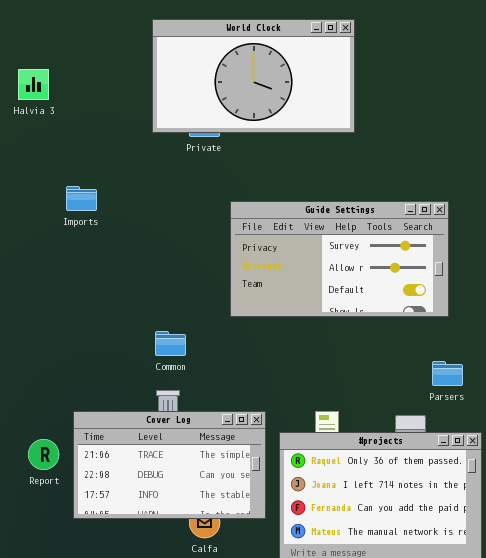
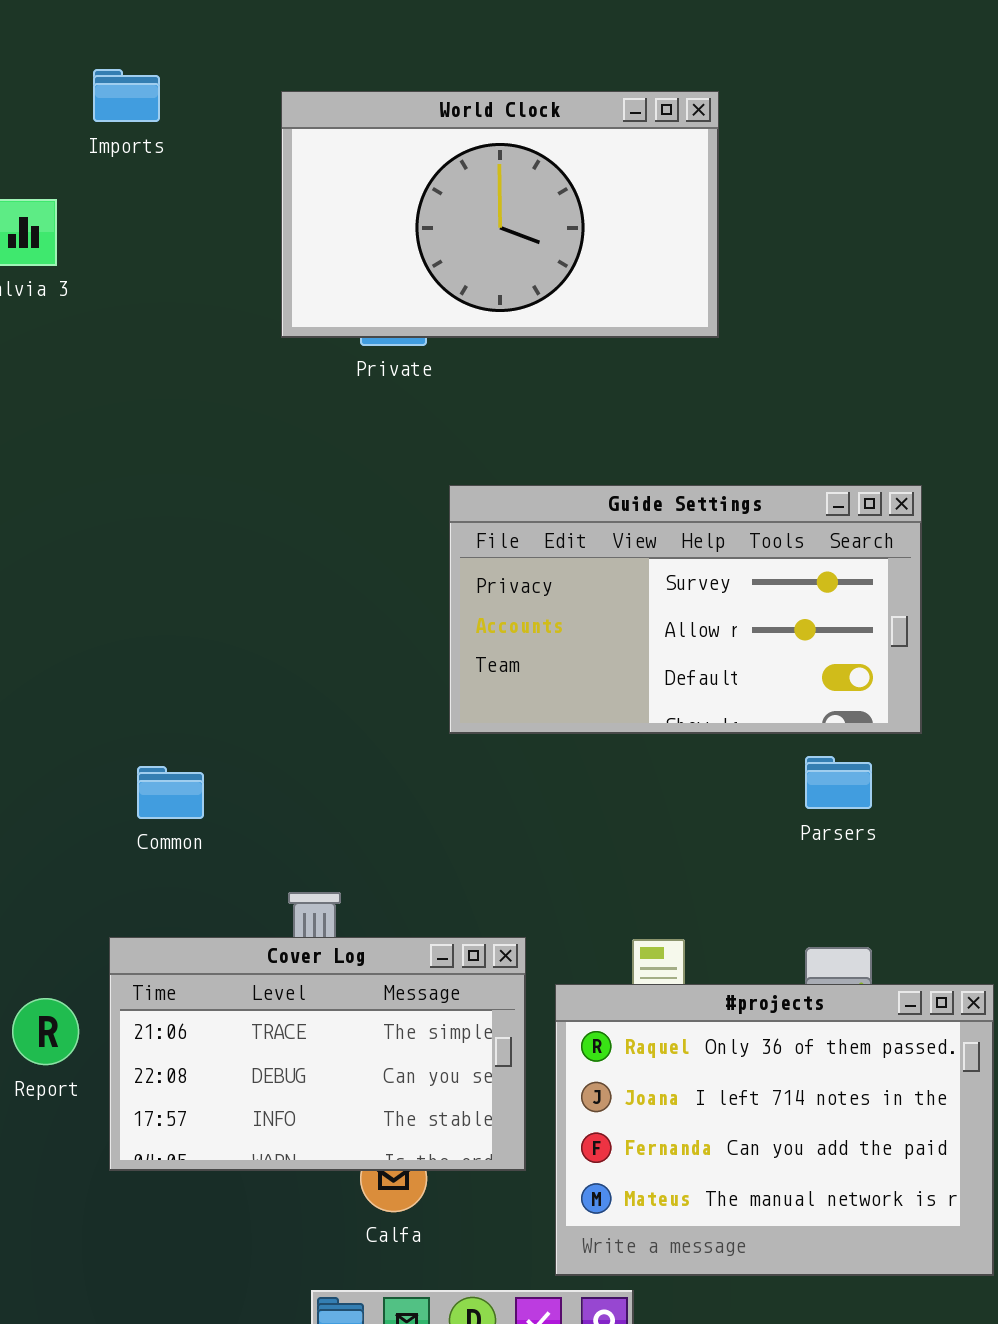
Imports: [66,186,97,211] -> [93,69,160,122], moved
Common: [155,331,186,356] -> [137,766,204,819], moved
Parsers: [432,361,463,386] -> [805,756,872,809], moved

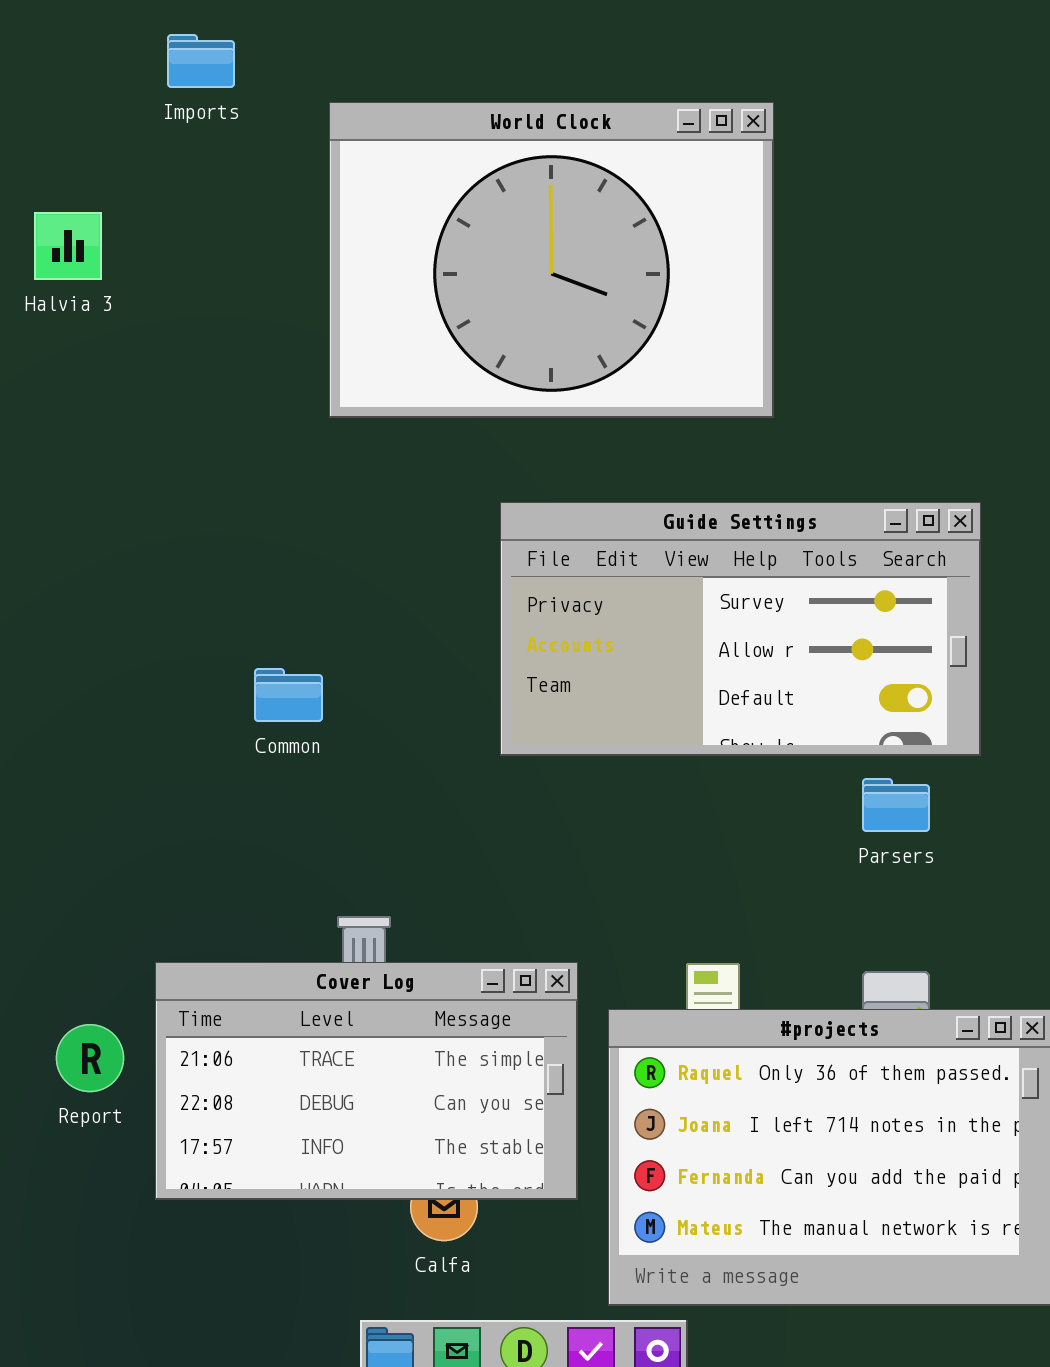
Imports: [93,69,160,122] -> [167,34,235,88], moved
World Clock: [281,91,719,338] -> [329,102,774,418], resized
Common: [137,766,204,819] -> [254,668,323,722], moved

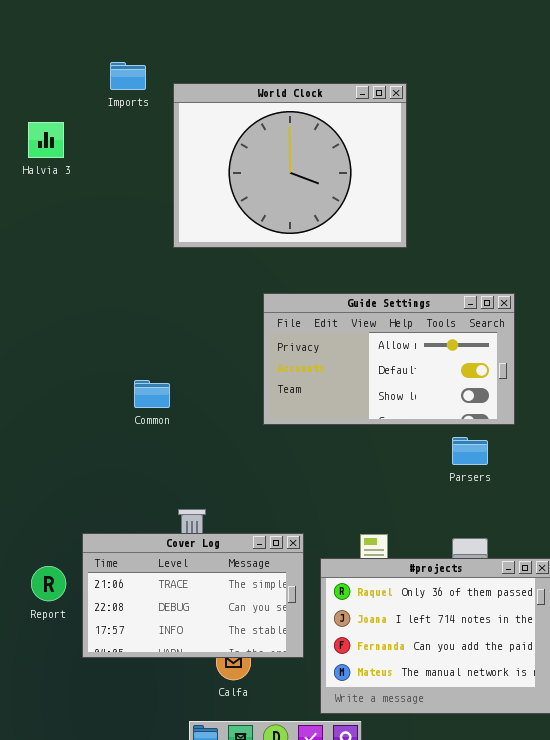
Imports: [167,34,235,88] -> [110,62,146,90], moved
Halvia 3: [34,212,102,280] -> [28,122,64,158], moved
Guide Settings: [500,502,981,756] -> [263,293,515,425], scrolled down 1 row

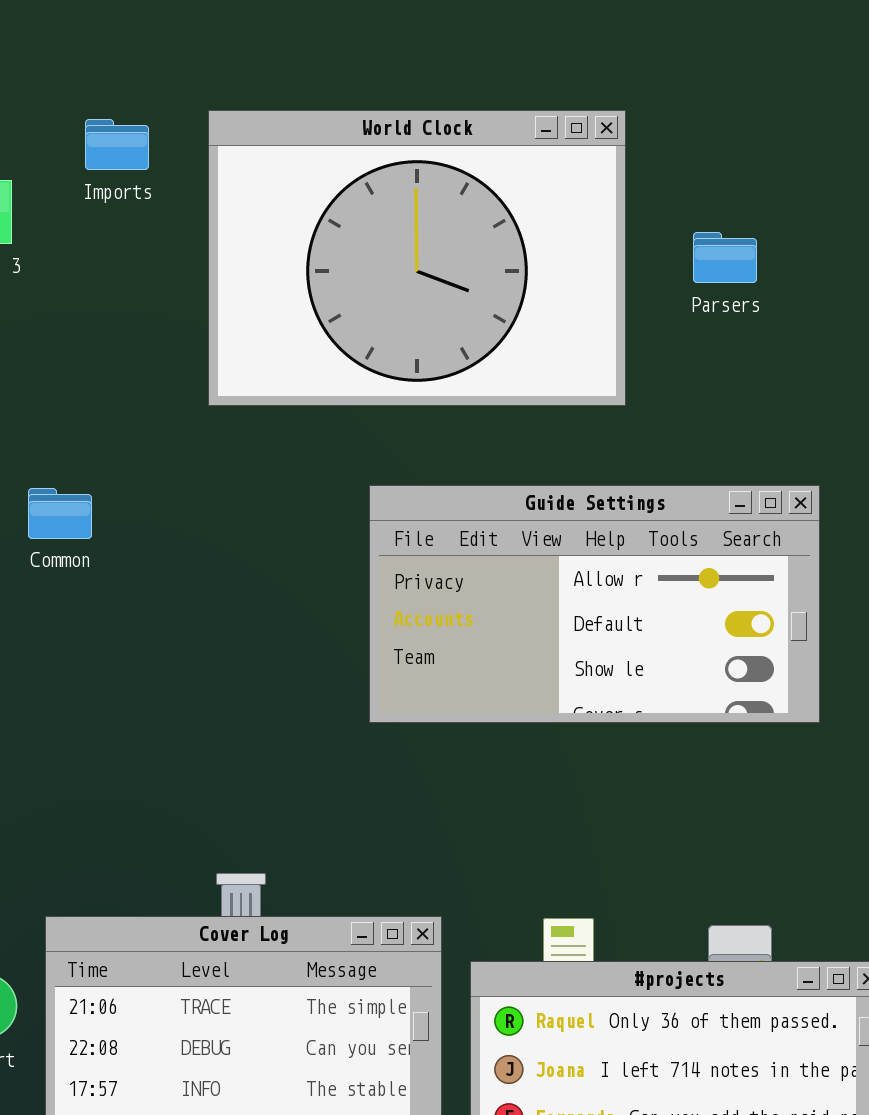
Imports: [110,62,146,90] -> [85,119,149,170], moved
Common: [134,380,170,408] -> [28,488,92,539], moved
Parsers: [452,437,488,465] -> [693,232,757,283], moved

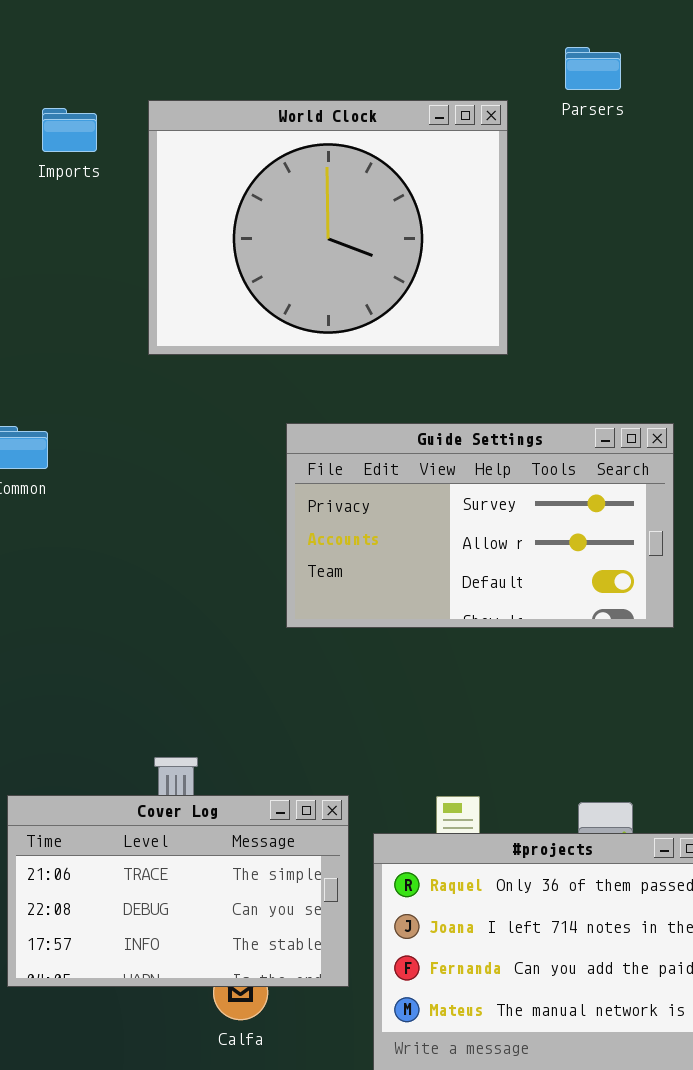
Parsers: [693,232,757,283] -> [565,47,621,90], moved
Guide Settings: [369,485,820,723] -> [286,423,674,628], scrolled up 1 row

